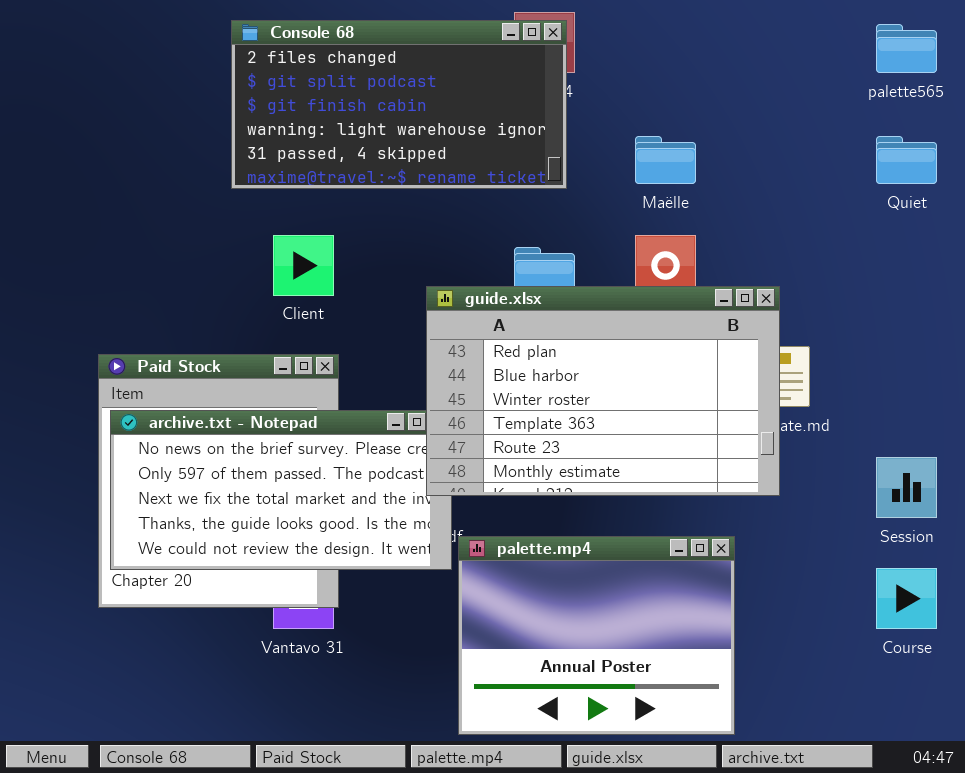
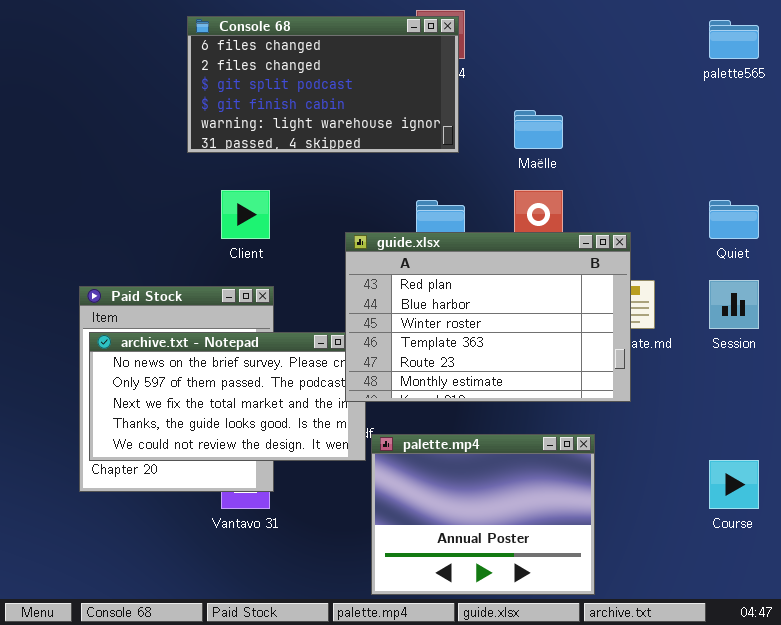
Console 68: [231,20,567,189] -> [187,16,459,153], scrolled up 1 row
Quiet: [876,136,937,184] -> [709,200,759,239], moved
Session: [876,457,937,518] -> [709,280,759,329], moved

